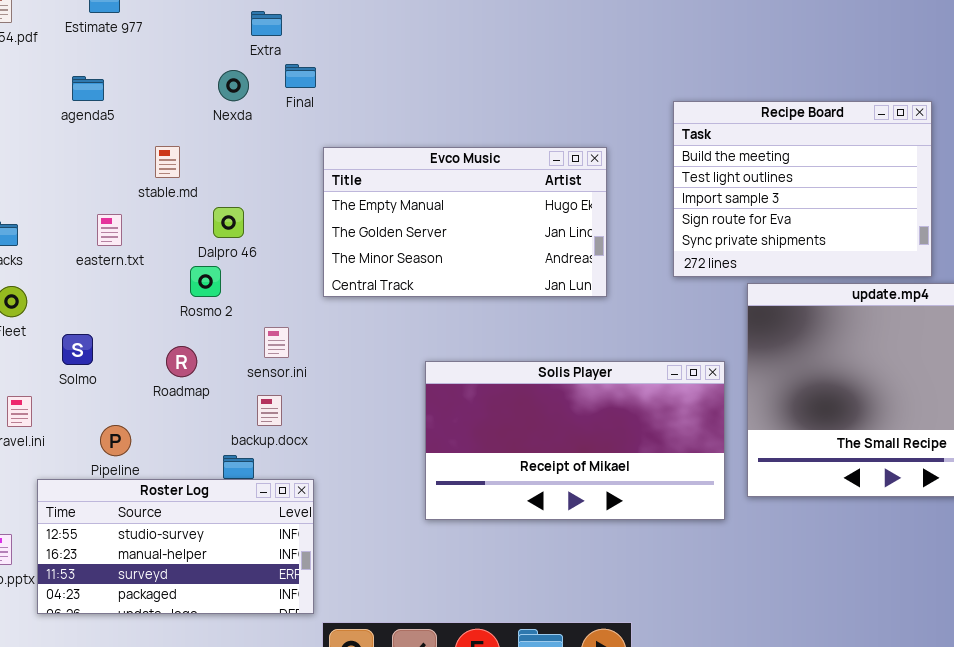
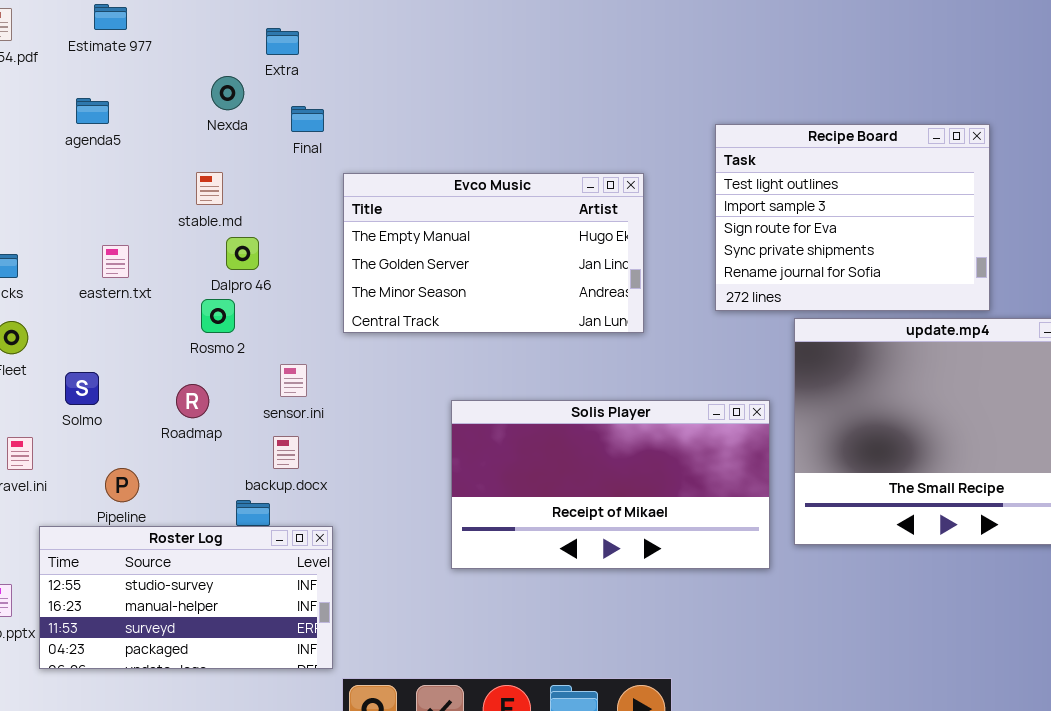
Final: [285,64,316,88] -> [291,106,324,132], moved
Nexda: [218,70,249,101] -> [211,76,244,110], moved
Recipe Board: [673,101,932,277] -> [715,124,990,311], scrolled down 1 row
stable.md: [155,146,180,178] -> [196,172,223,205], moved

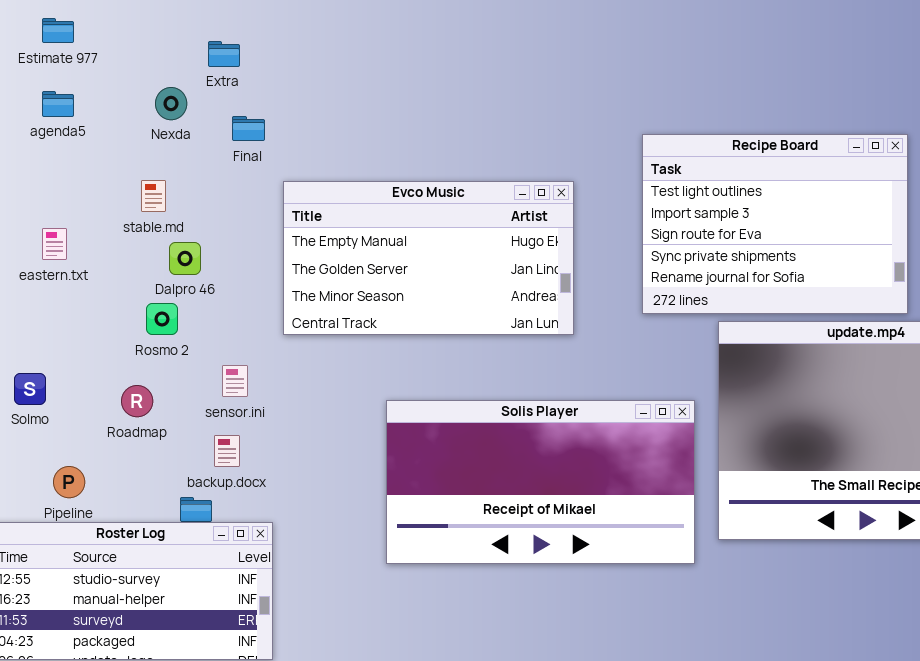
agenda5: [76,98,109,124] -> [42,91,74,117], moved
eastern.txt: [102,245,129,278] -> [42,228,67,260], moved

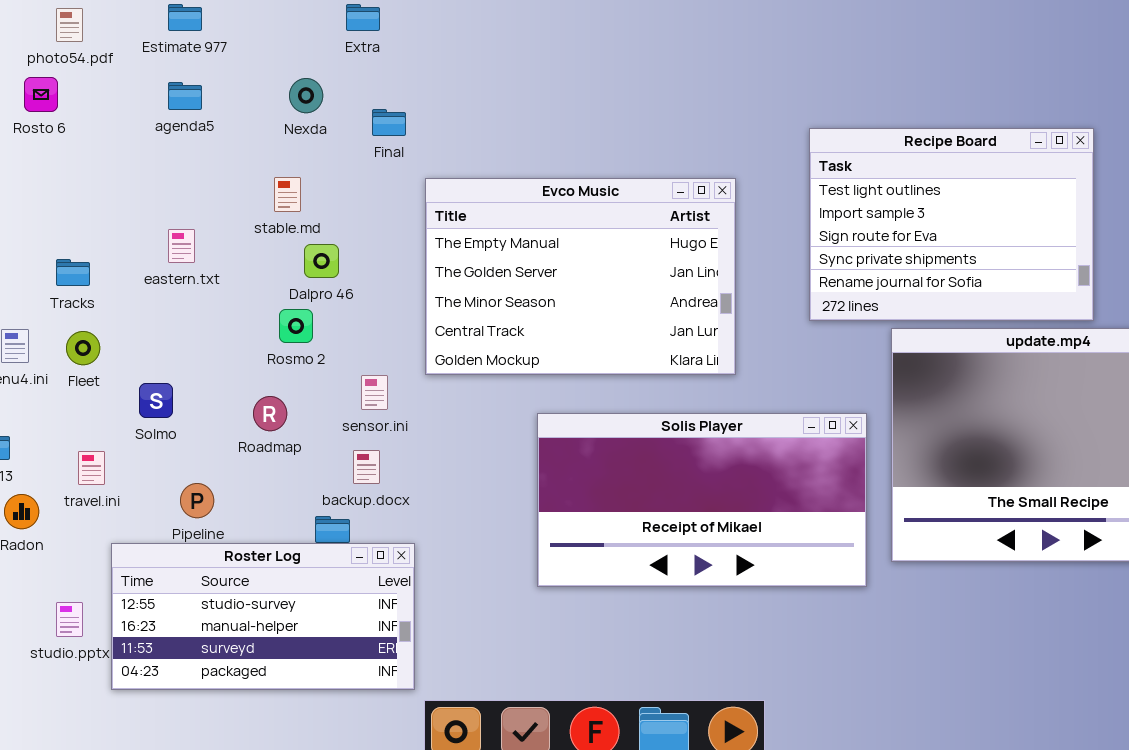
Extra: [208,41,240,67] -> [346,4,380,31], moved
Evco Music: [283,181,574,335] -> [425,178,736,375], resized

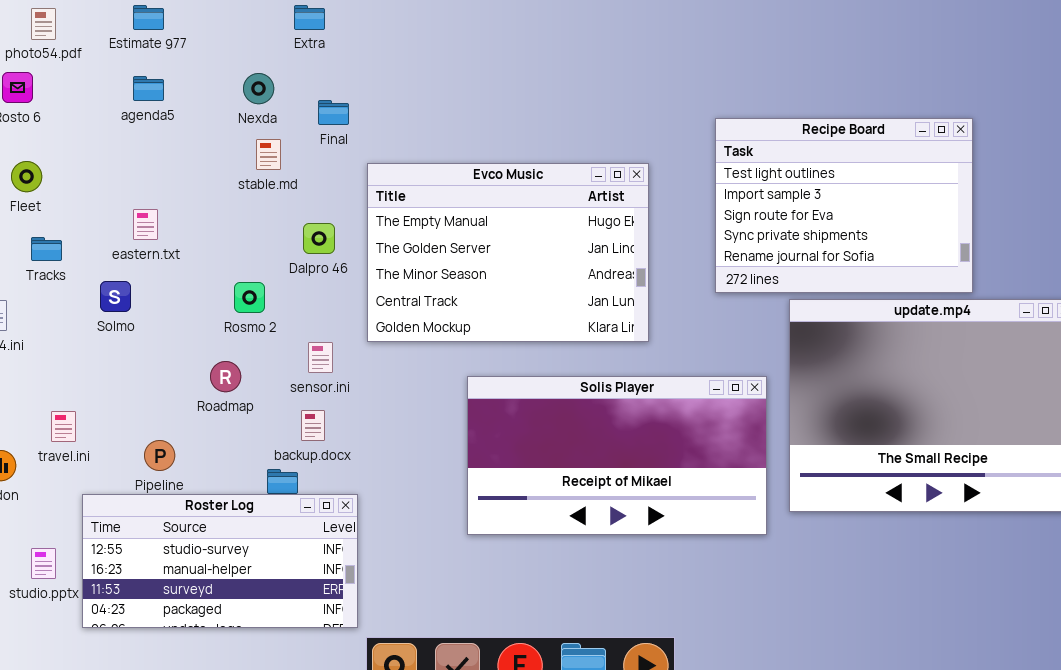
stable.md: [274,177,301,212] -> [256,139,281,170], moved
Dalpro 46: [304,244,339,278] -> [303,223,335,254], moved
Fleet: [66,331,100,365] -> [11,161,42,192], moved
Solmo: [139,383,173,418] -> [100,281,131,312], moved

